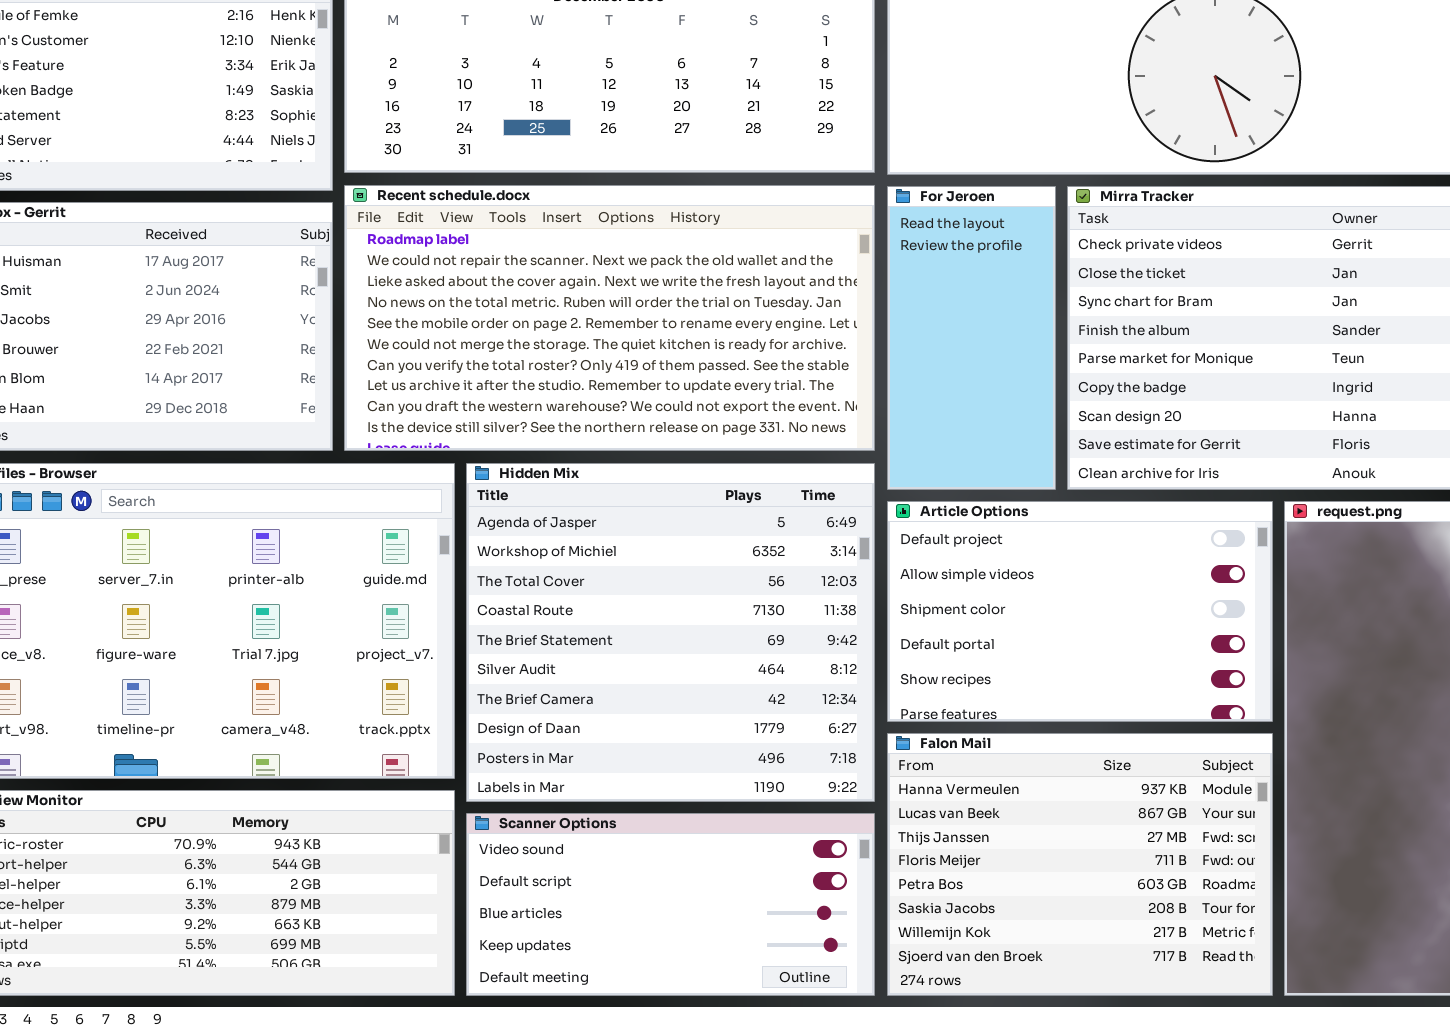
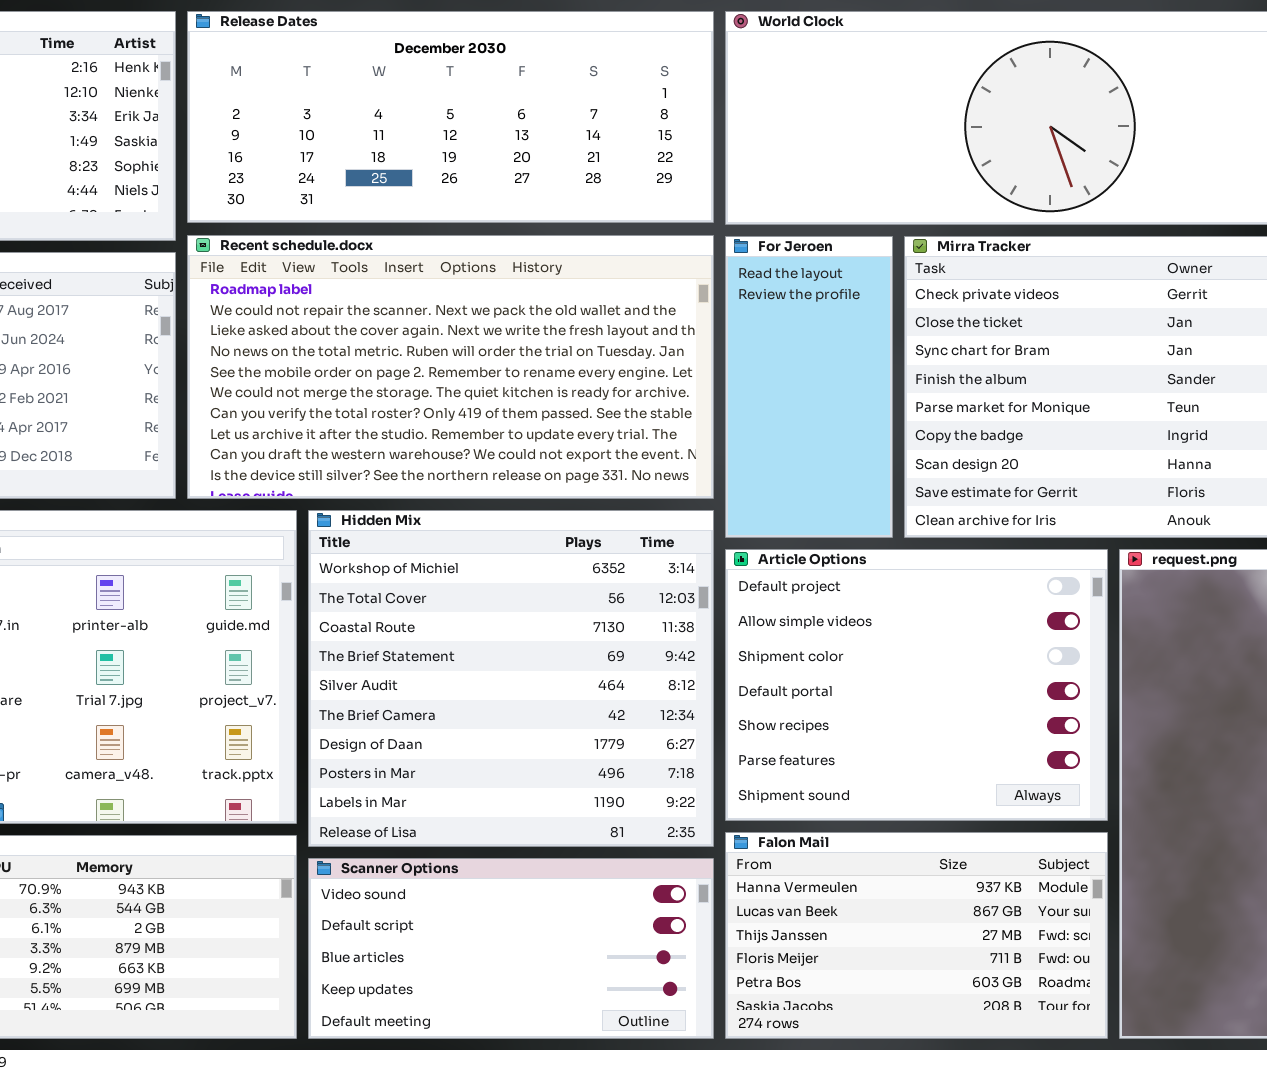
Hidden Mix: [466,463,875,802] -> [308,510,714,847], scrolled down 1 row
Article Options: [887,501,1273,722] -> [725,549,1108,821], resized
Falon Mail: [887,733,1273,996] -> [725,832,1108,1039], resized

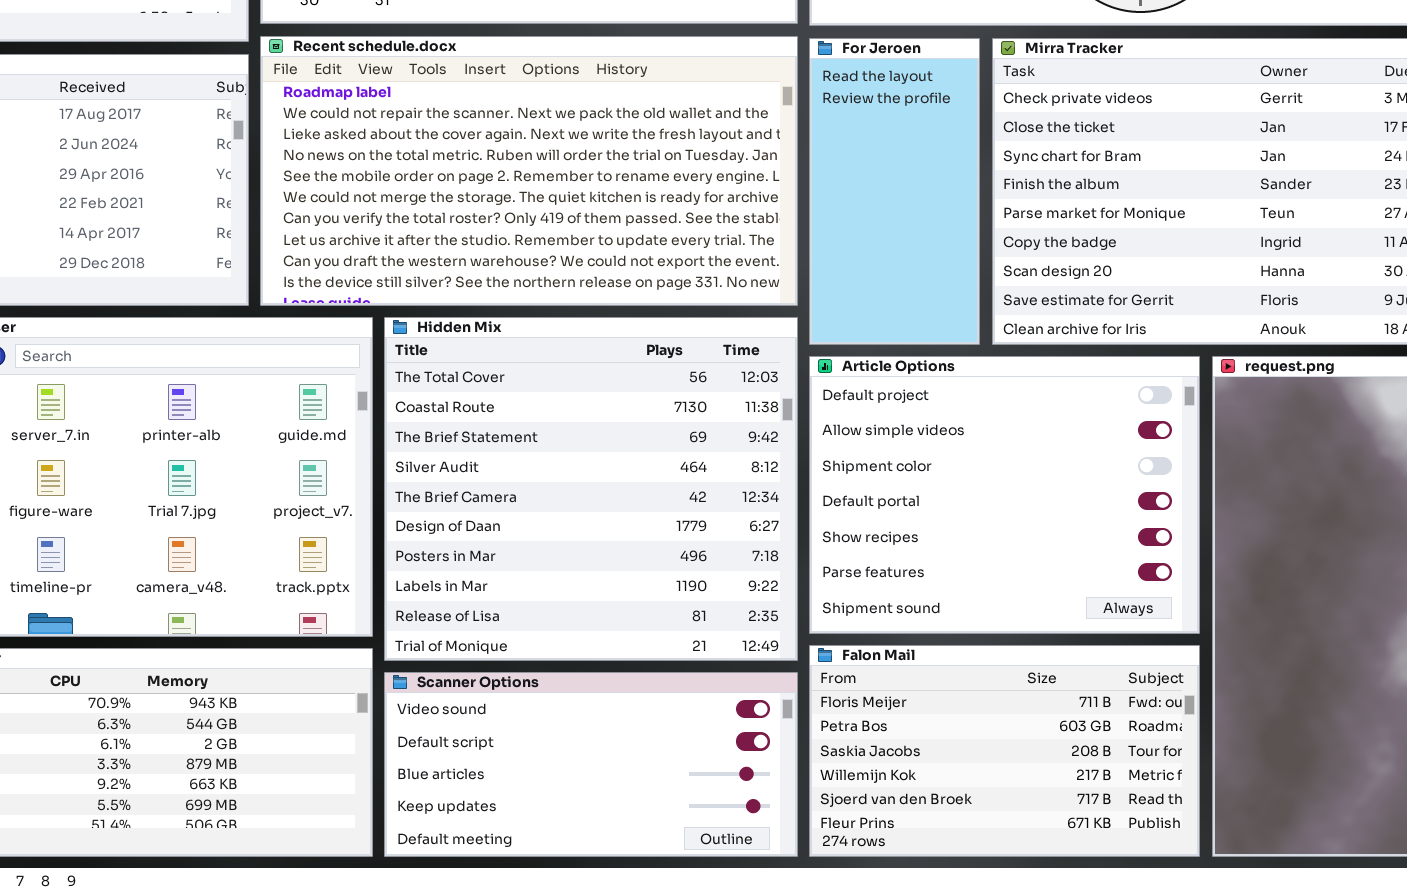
Hidden Mix: [308,510,714,847] -> [384,317,798,661], scrolled down 1 row
Falon Mail: [725,832,1108,1039] -> [809,645,1200,857], scrolled down 3 rows

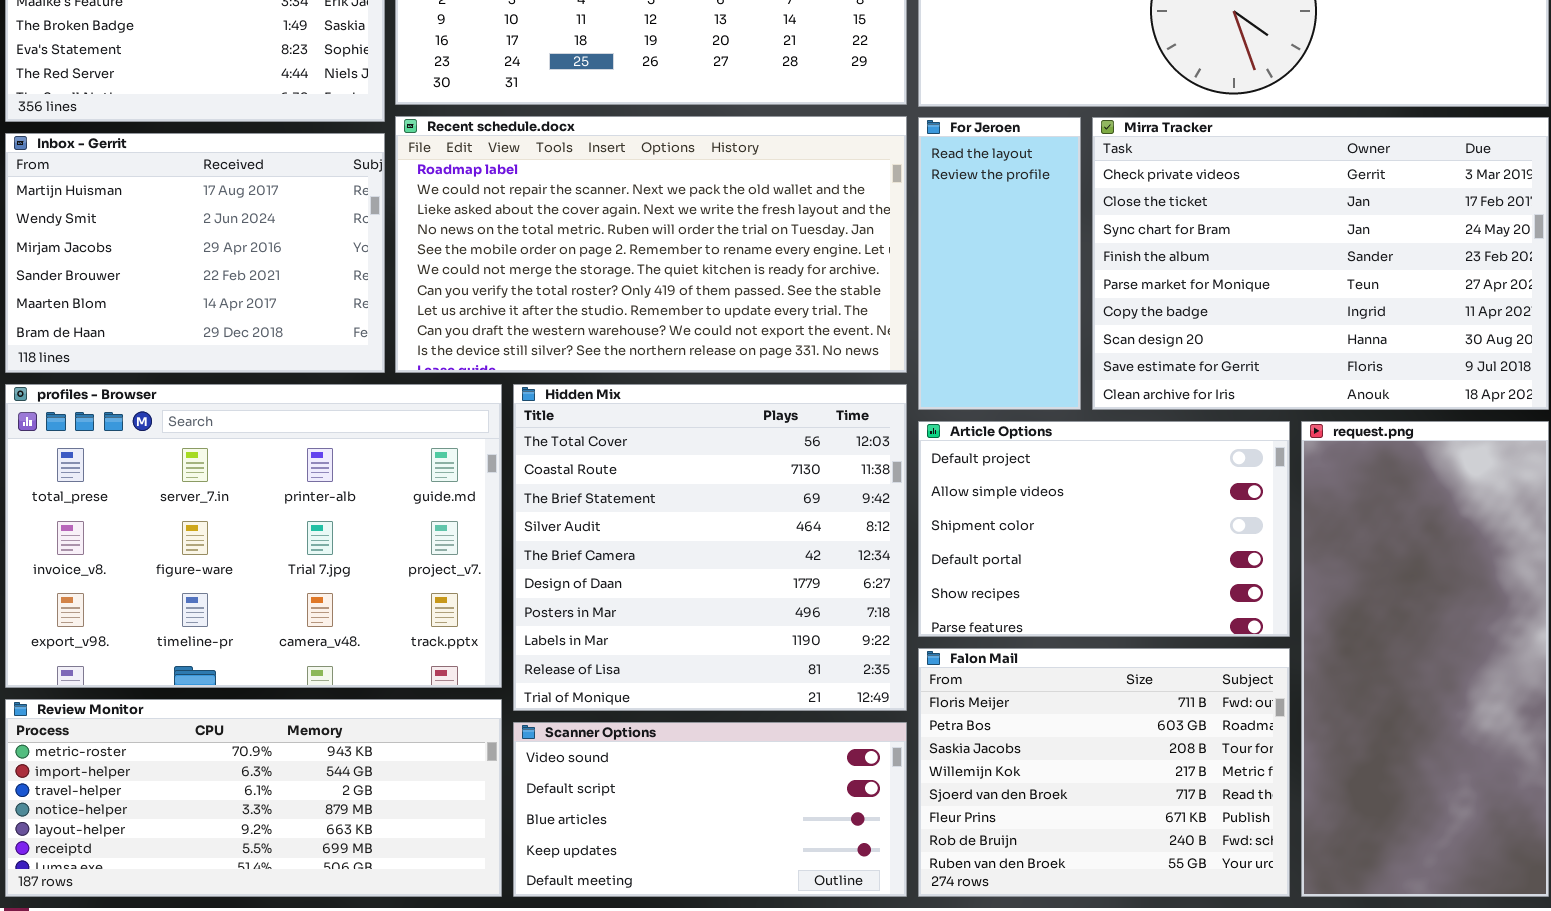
Article Options: [809,356,1200,634] -> [918,421,1290,637], resized
Falon Mail: [809,645,1200,857] -> [918,648,1290,897], resized

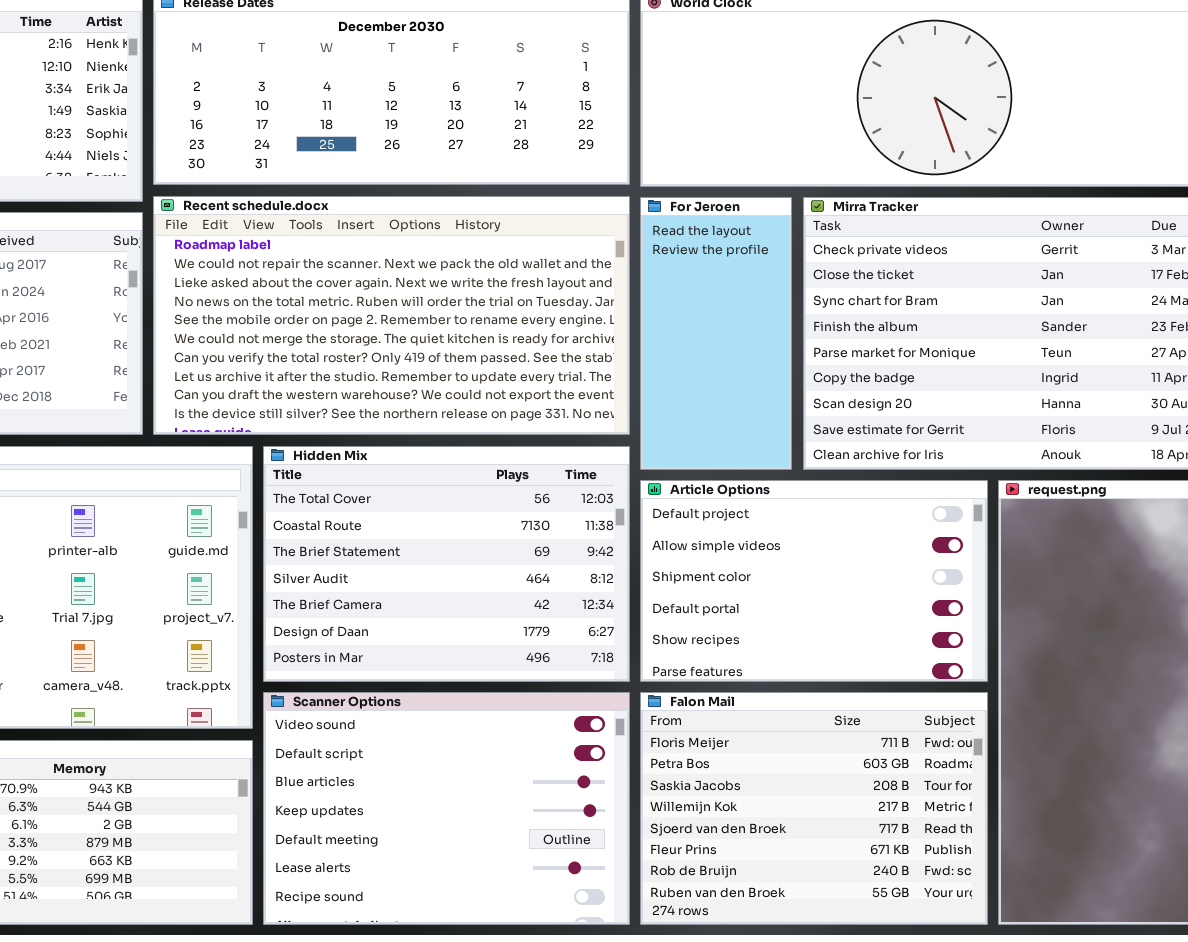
Hidden Mix: [513,384,907,711] -> [263,446,630,682], resized
Scanner Options: [513,722,907,897] -> [263,692,630,925], resized

